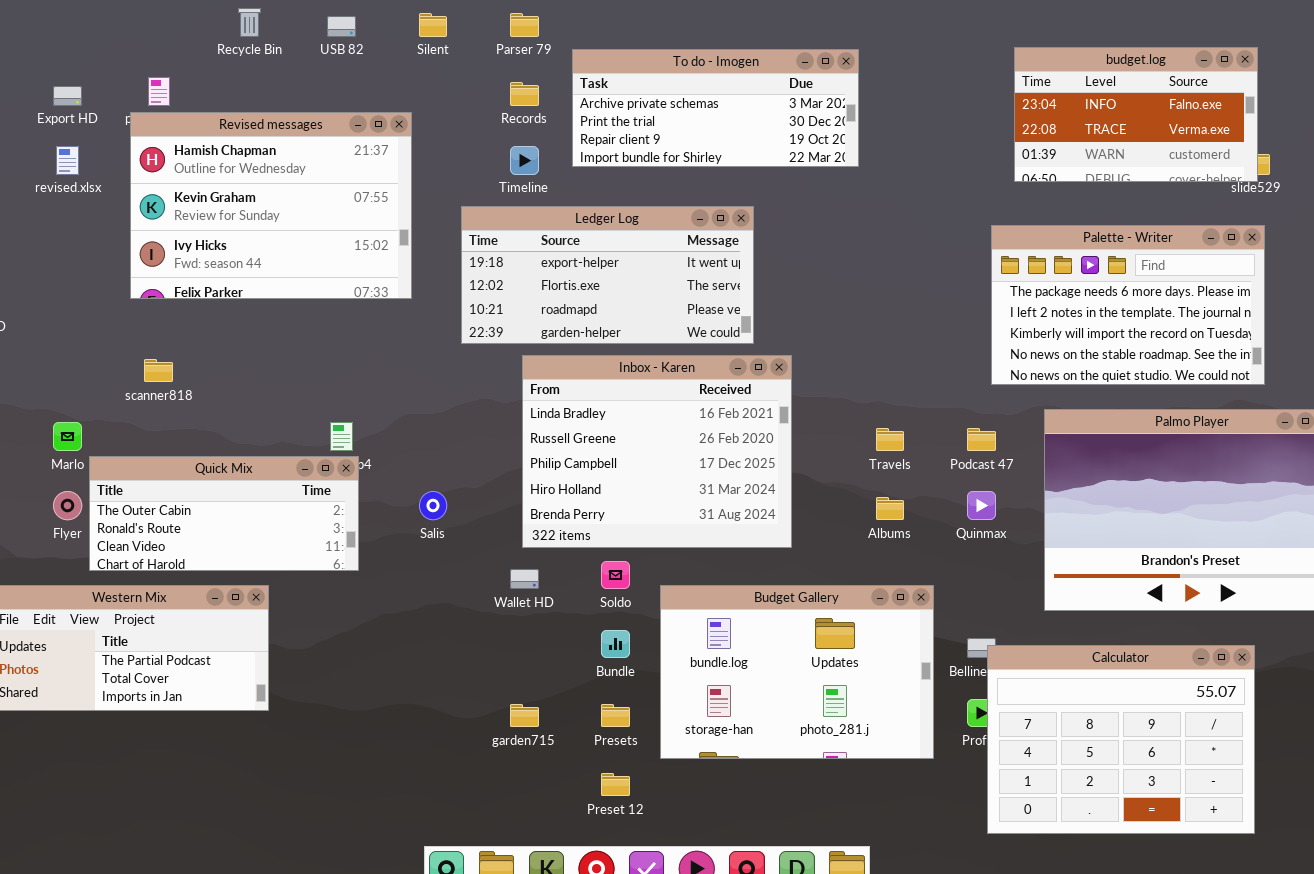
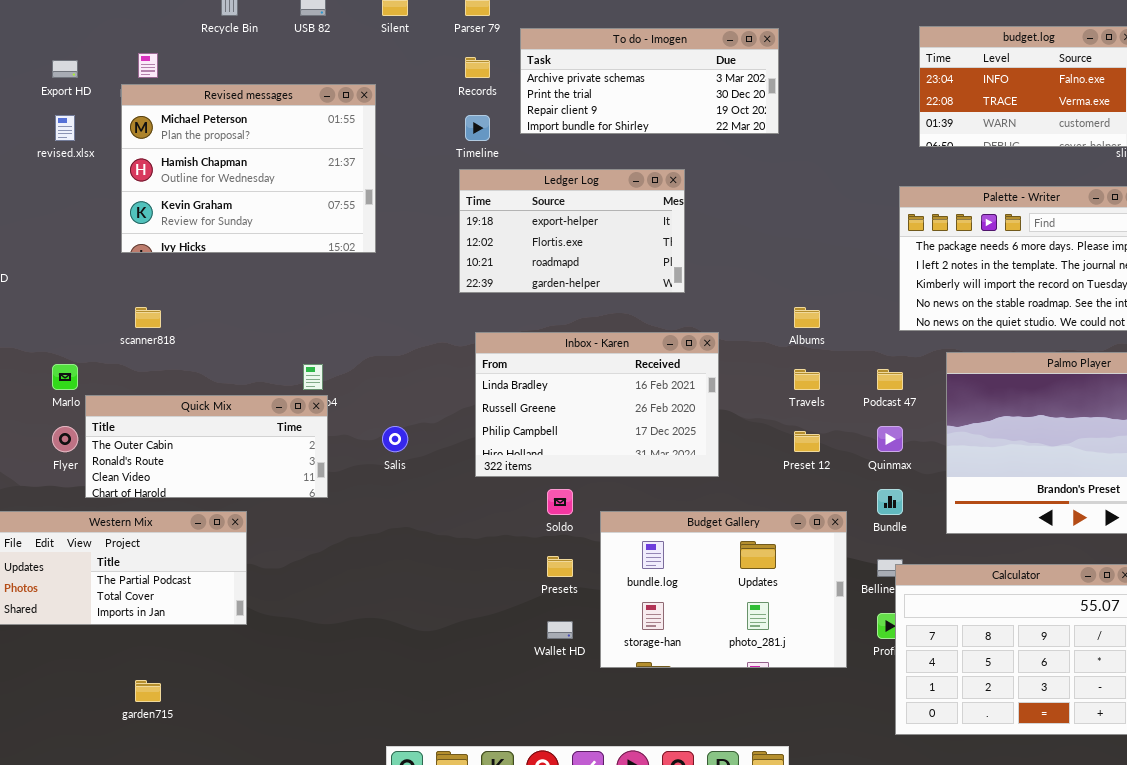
Revised messages: [130,112,412,299] -> [121,84,376,253], scrolled up 1 row
Ledger Log: [461,206,754,344] -> [459,169,685,293], resized
Inbox - Karen: [522,355,792,548] -> [475,332,719,477], resized
Albums: [876,497,904,520] -> [794,307,820,328], moved
Wallet HD: [510,569,539,589] -> [547,621,573,639], moved
Bundle: [601,630,630,658] -> [877,489,903,515], moved
garden715: [510,704,539,727] -> [135,680,161,702], moved
Presets: [601,704,630,727] -> [547,556,573,577], moved
Preset 12: [601,773,630,796] -> [794,431,820,452], moved

